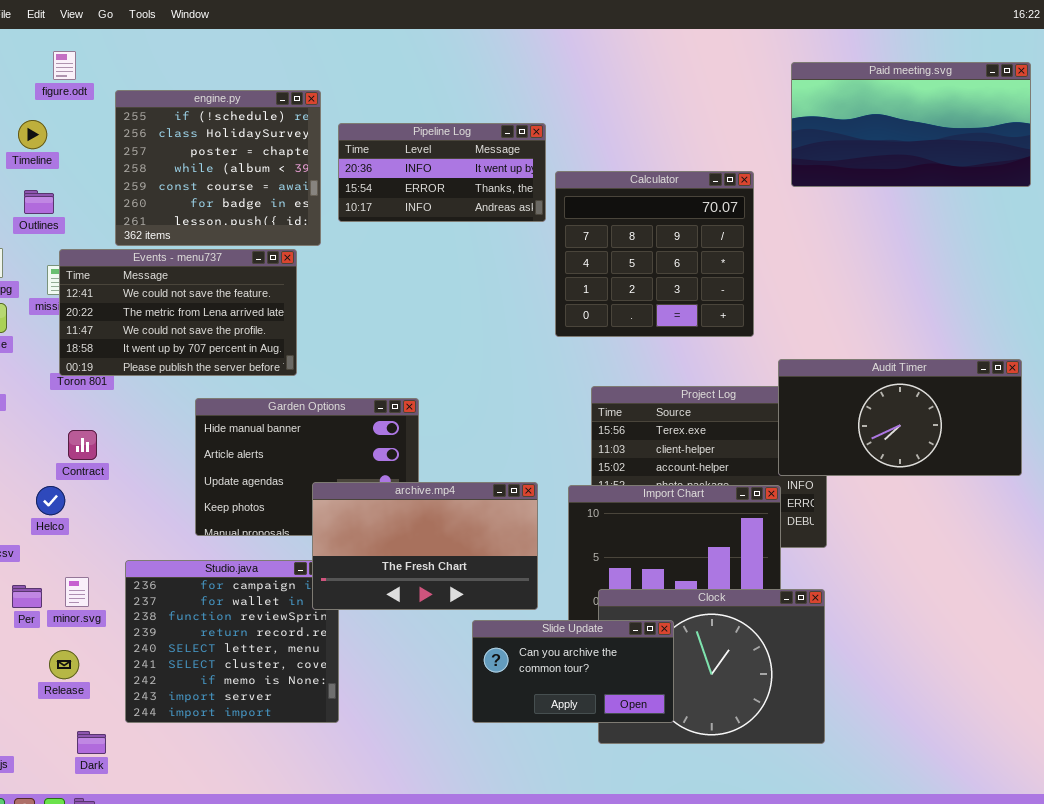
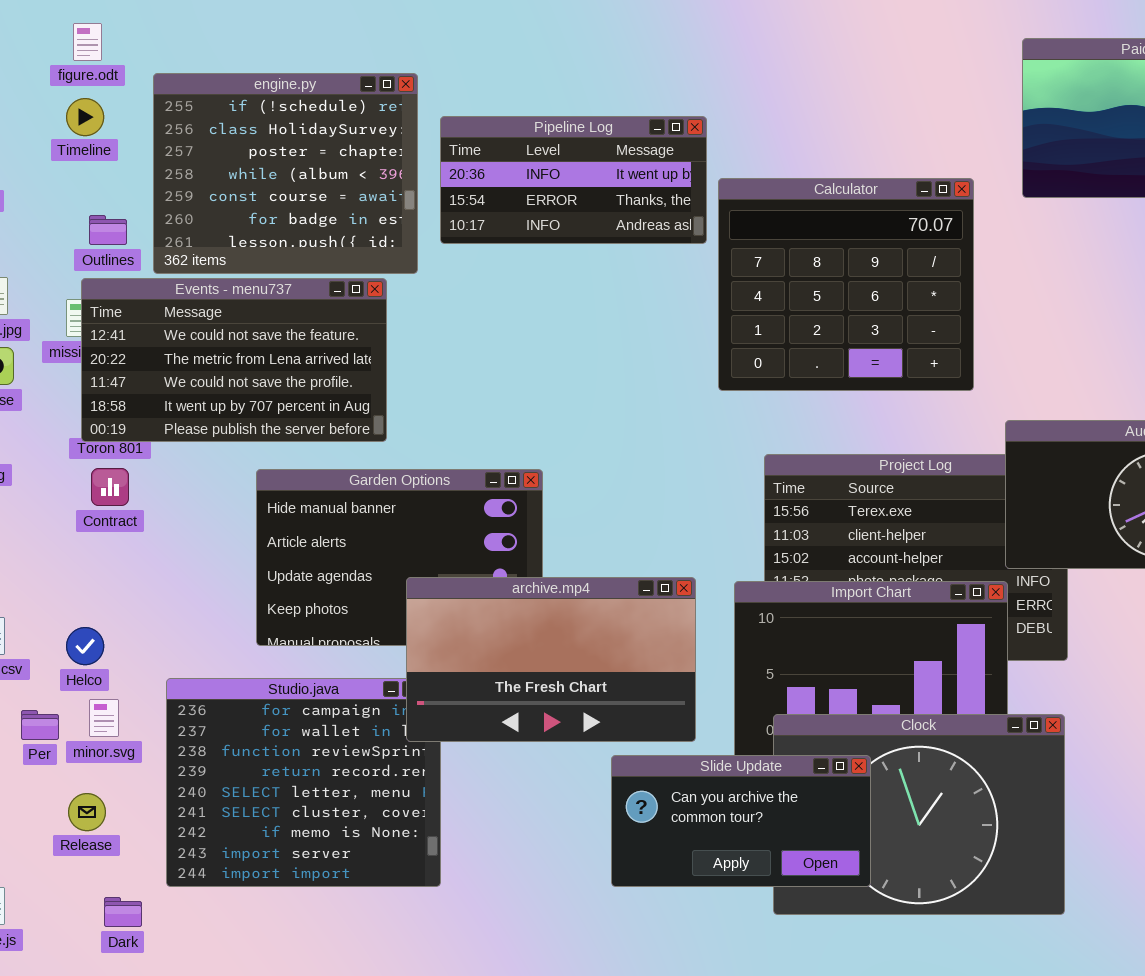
Timeline: [18,120,47,149] -> [66,98,104,136], moved
Outlines: [24,190,54,214] -> [89,215,127,245], moved
Contract: [68,430,97,460] -> [91,468,129,506], moved
Helco: [36,486,65,515] -> [66,627,104,665], moved

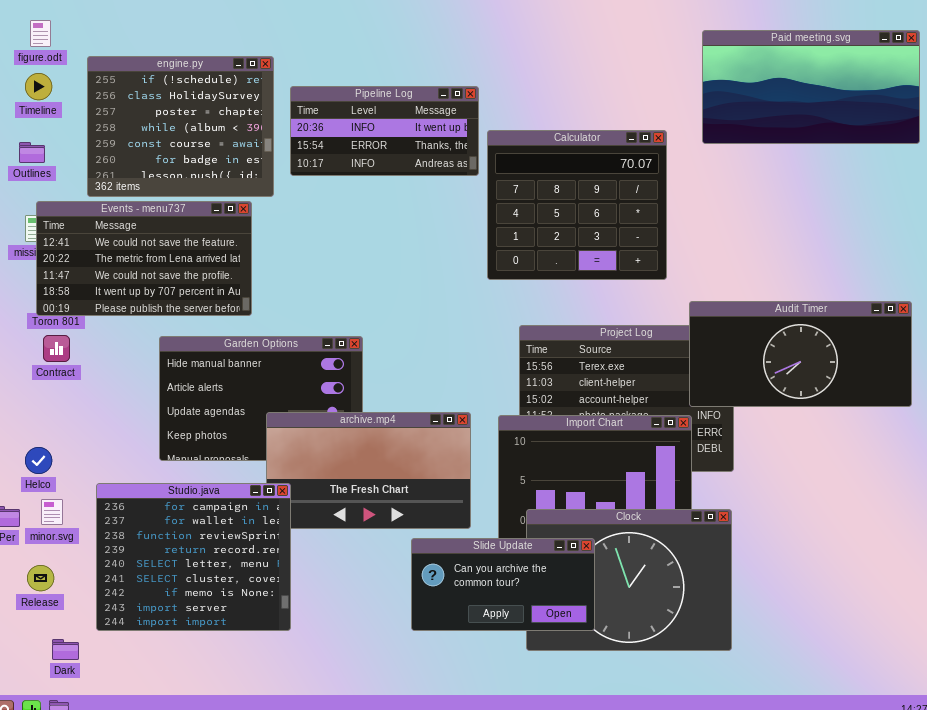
Outlines: [89,215,127,245] -> [19,142,45,163], moved
Studio.java: [166,678,441,887] -> [96,483,291,631], raised

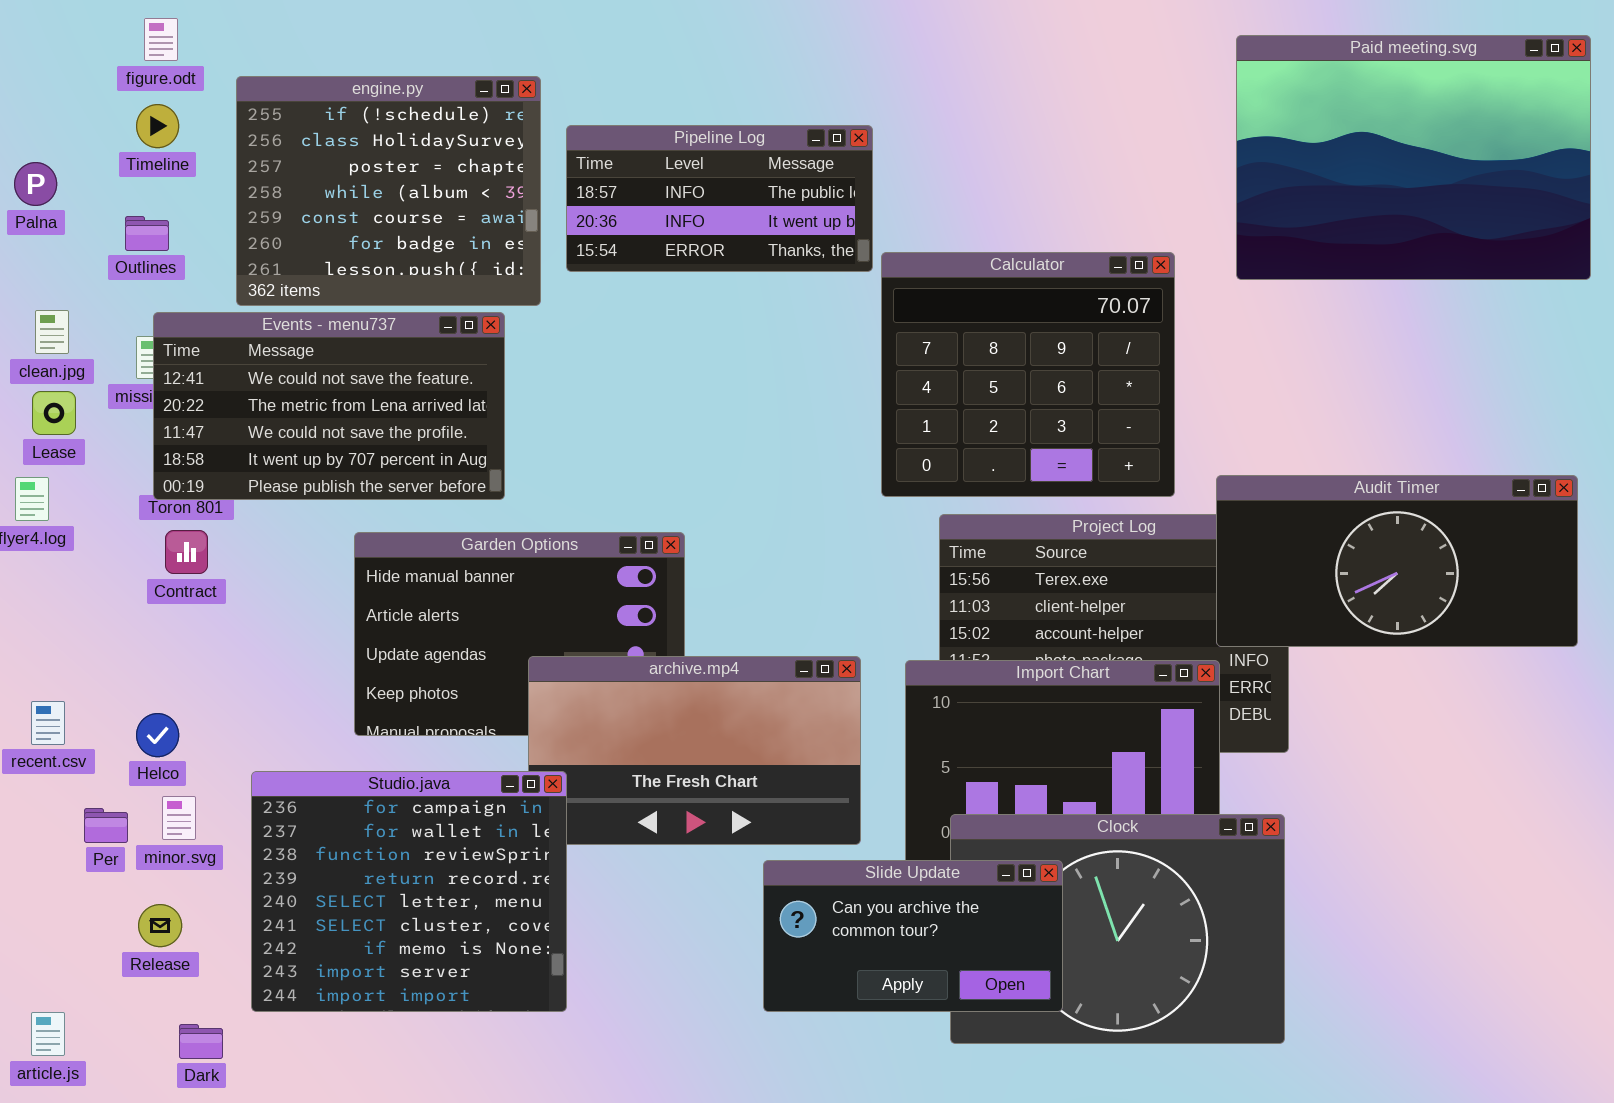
Paid meeting.svg: [702,30,920,144] -> [1236,35,1591,280], resized
Pipeline Log: [290,86,479,176] -> [566,125,873,272], scrolled up 1 row
Calculator: [487,130,667,280] -> [881,252,1175,497], moved

